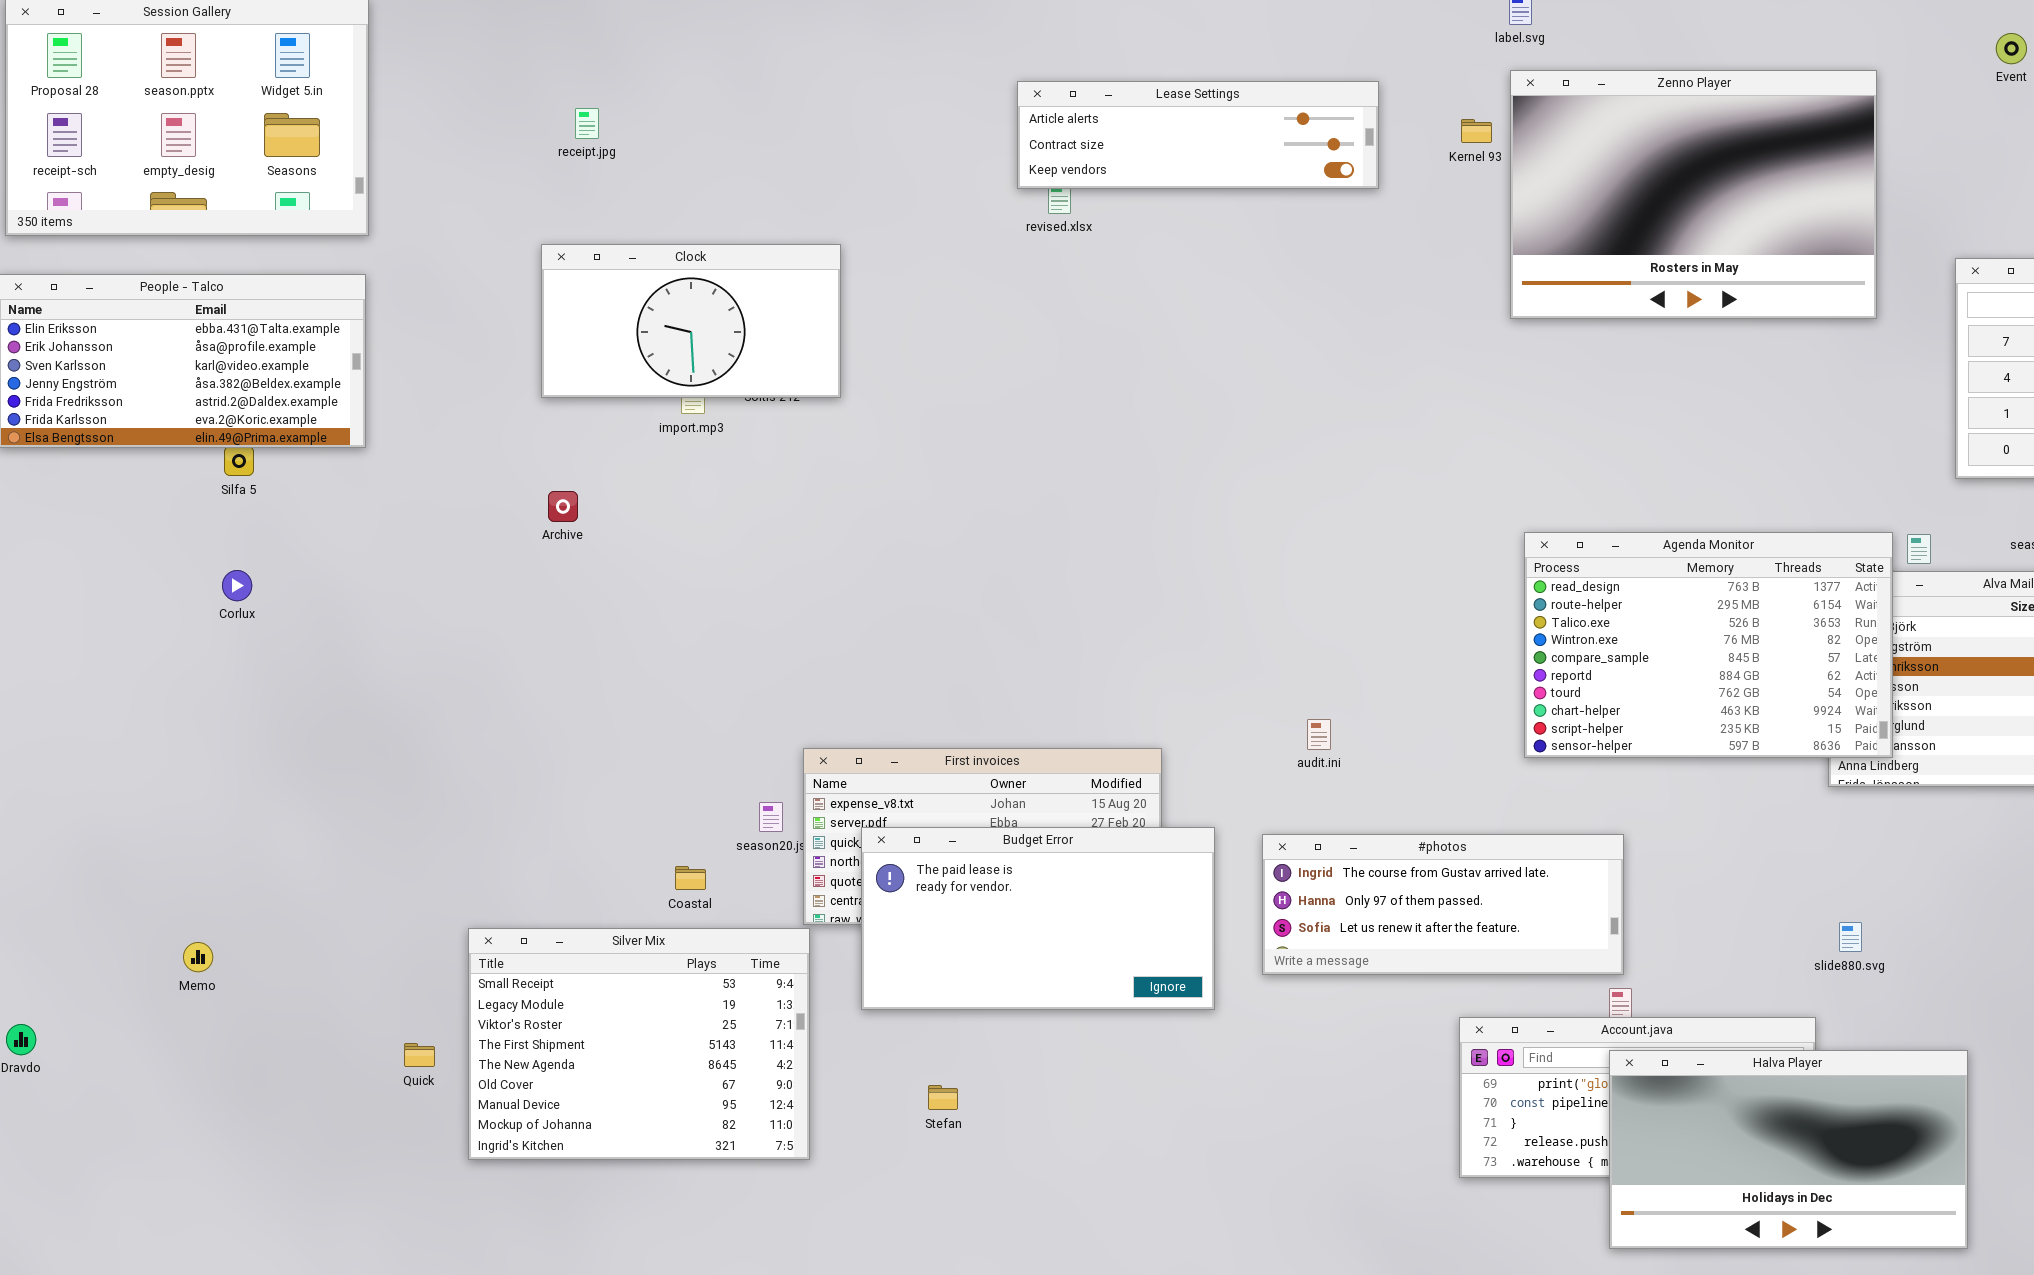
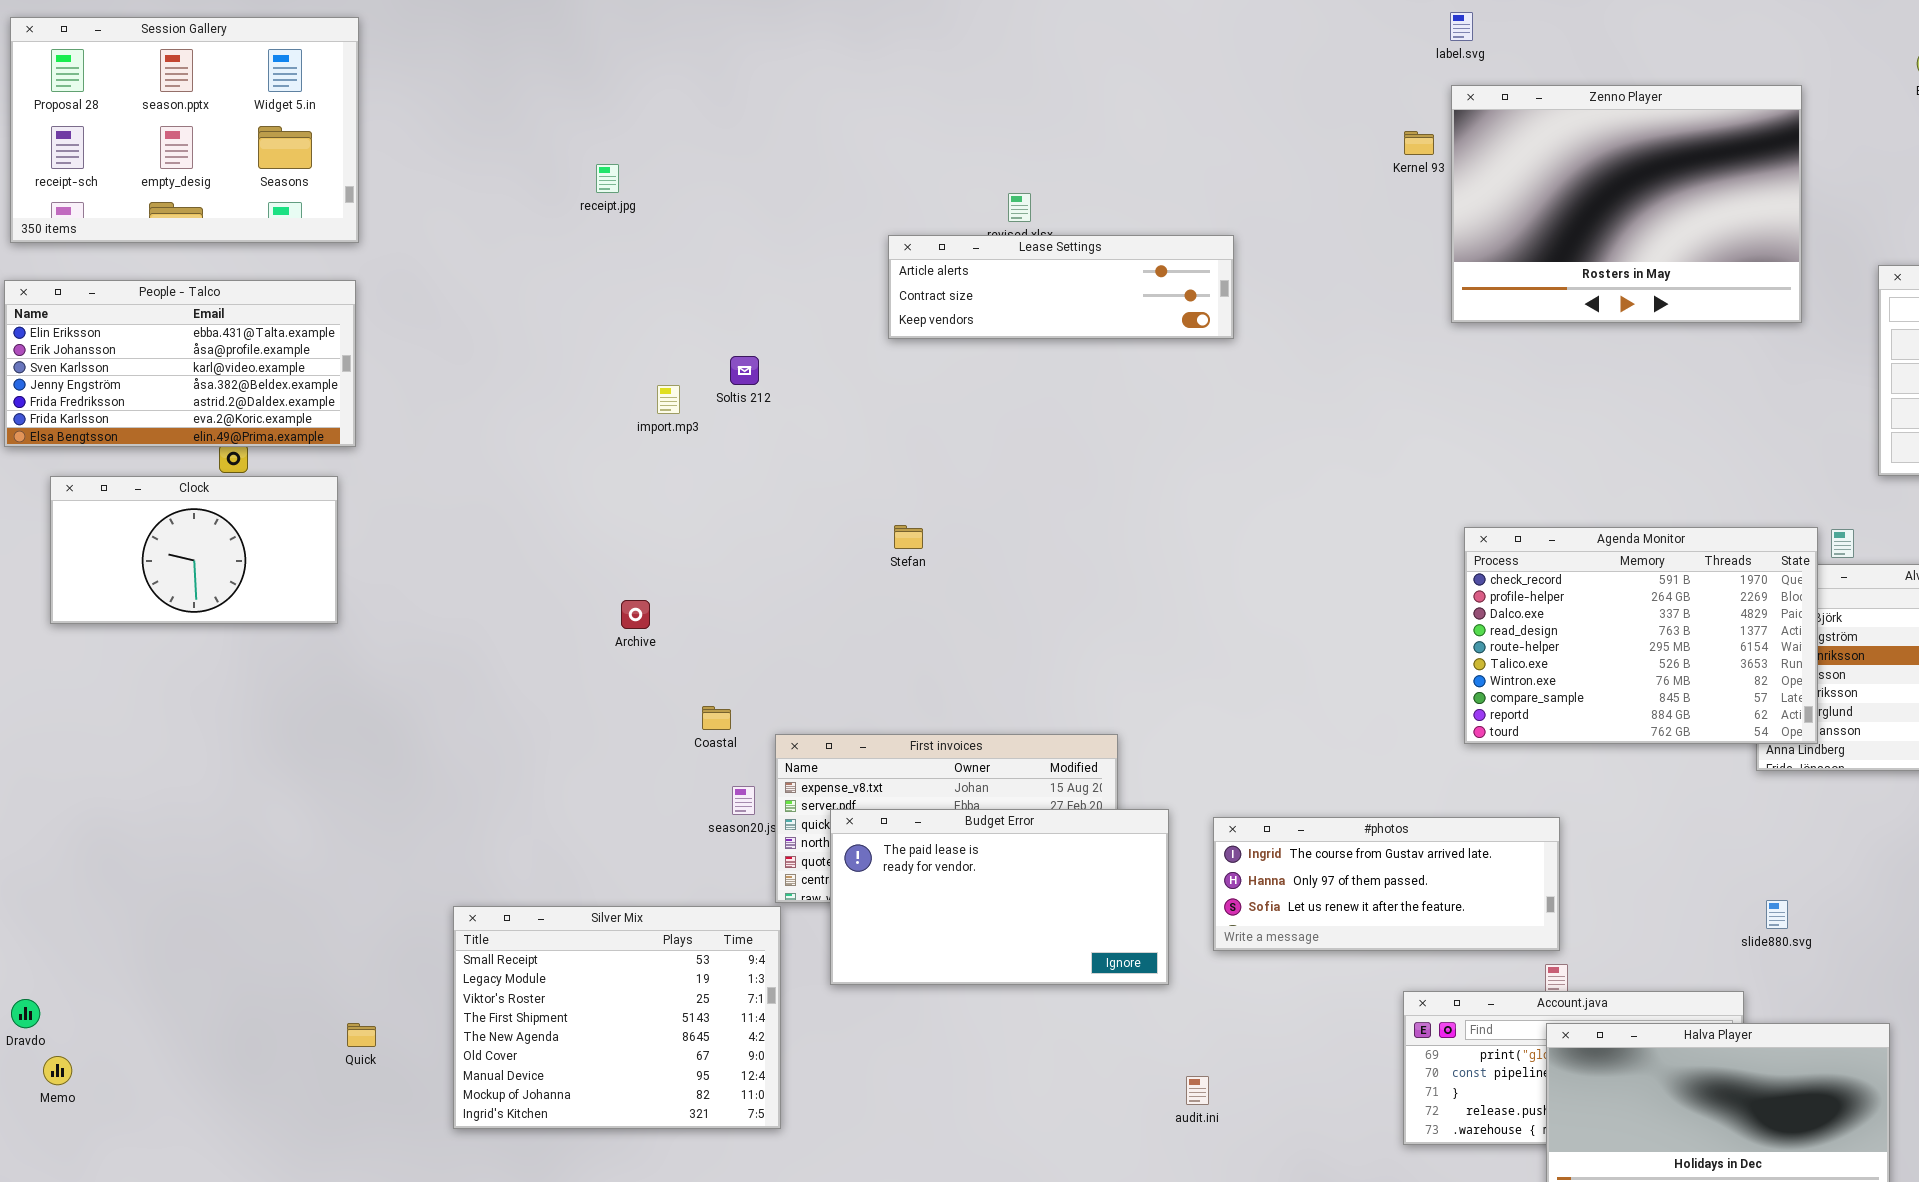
Lease Settings: [1017,81,1379,189] -> [888,235,1234,339], moved
receipt.jpg: [575,108,599,139] -> [596,164,619,193], moved
Clock: [541,244,841,398] -> [50,476,338,624], moved
Archive: [548,491,578,522] -> [621,600,650,629], moved
Agenda Monitor: [1524,532,1893,758] -> [1464,527,1818,744], scrolled up 3 rows
audit.ini: [1307,719,1331,750] -> [1186,1076,1209,1105], moved
Coastal: [675,866,706,890] -> [702,706,731,730], moved
Memo: [183,942,213,972] -> [43,1056,72,1085], moved
Quick: [404,1043,435,1067] -> [347,1023,376,1047], moved
Stefan: [928,1085,958,1110] -> [894,525,923,549], moved

